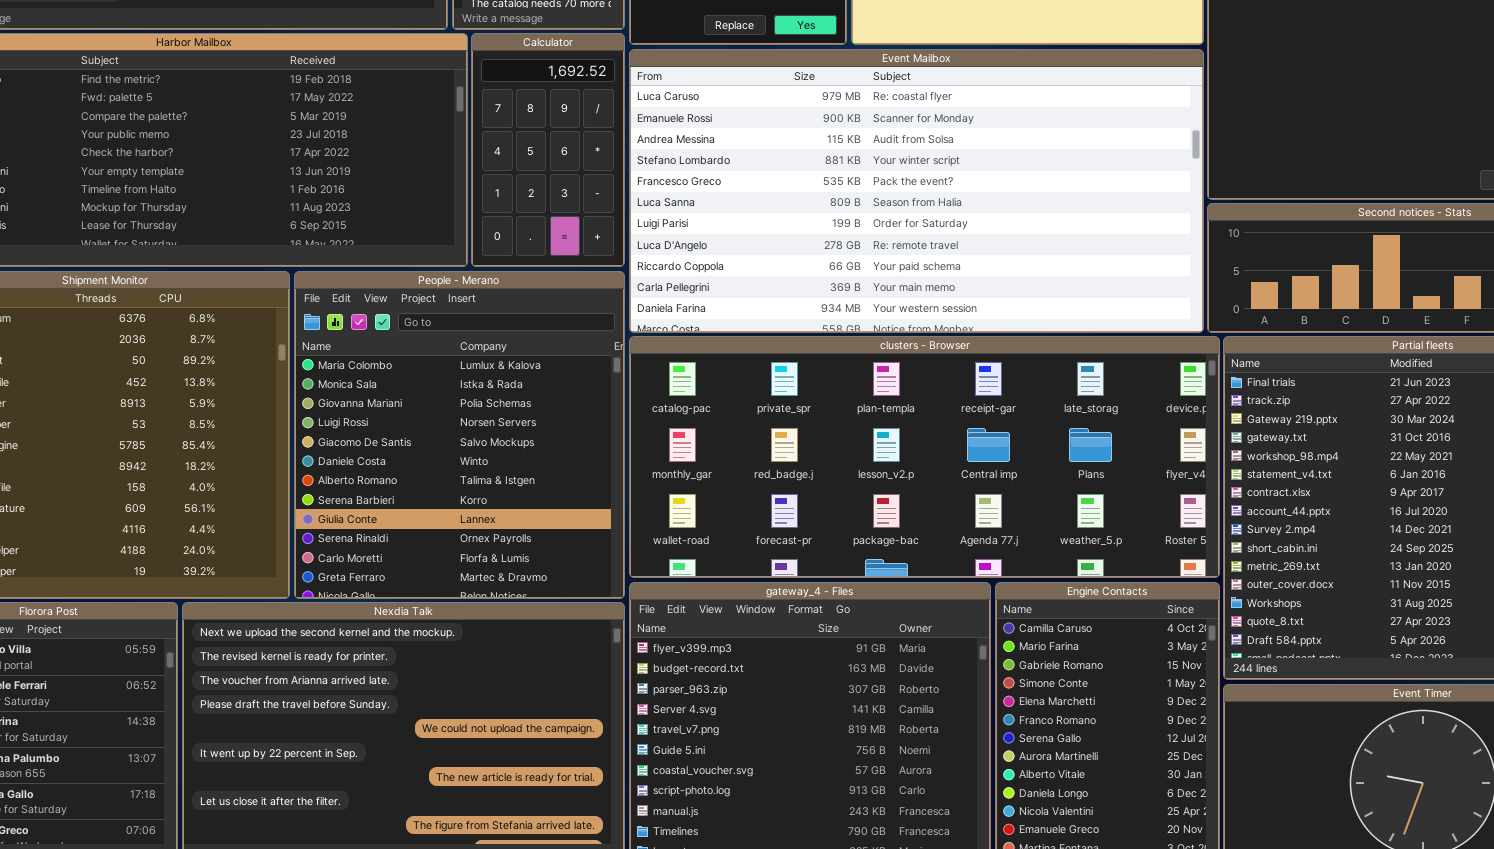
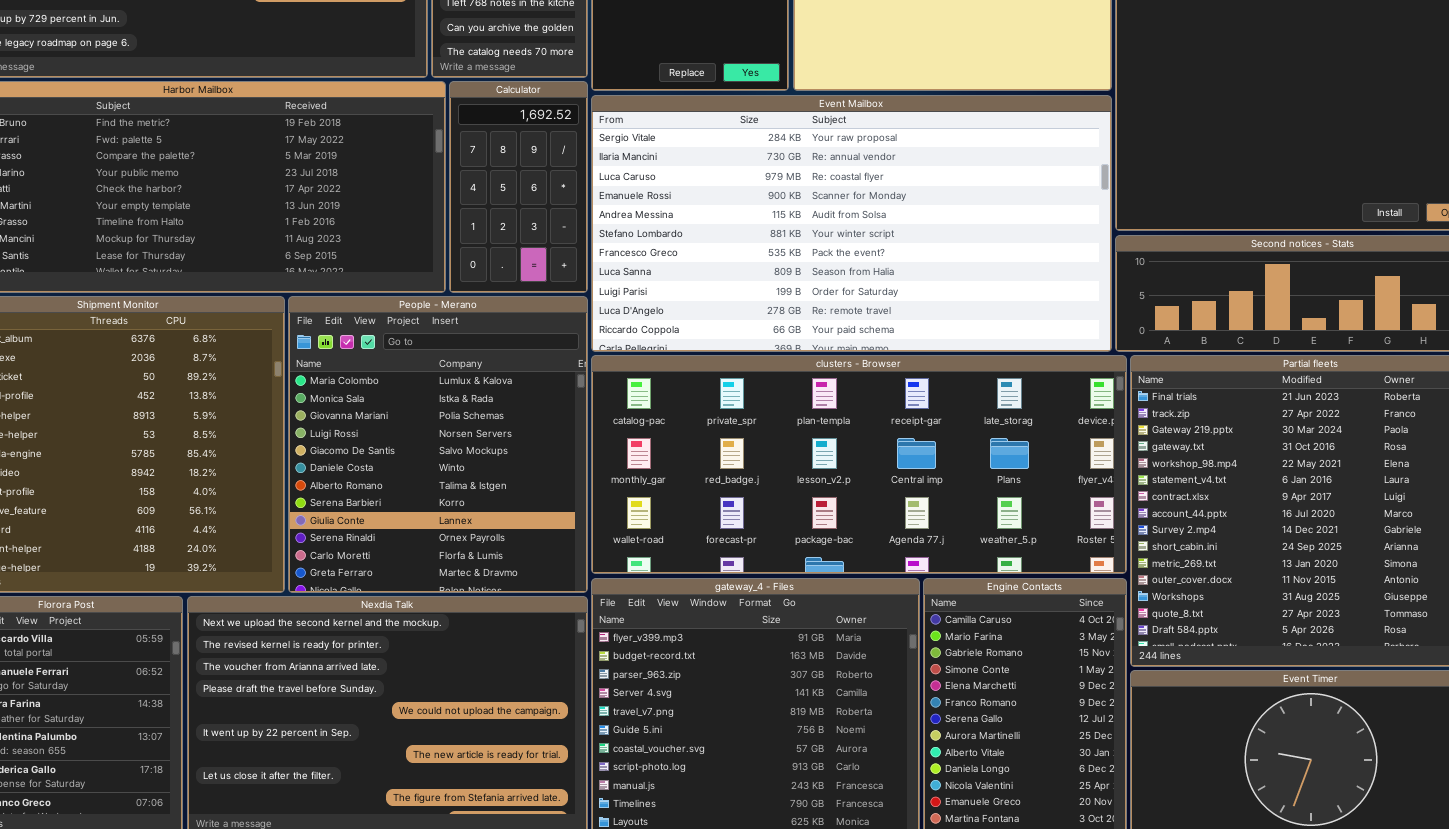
Event Mailbox: [629,49,1204,333] -> [591,95,1112,352], scrolled up 2 rows

